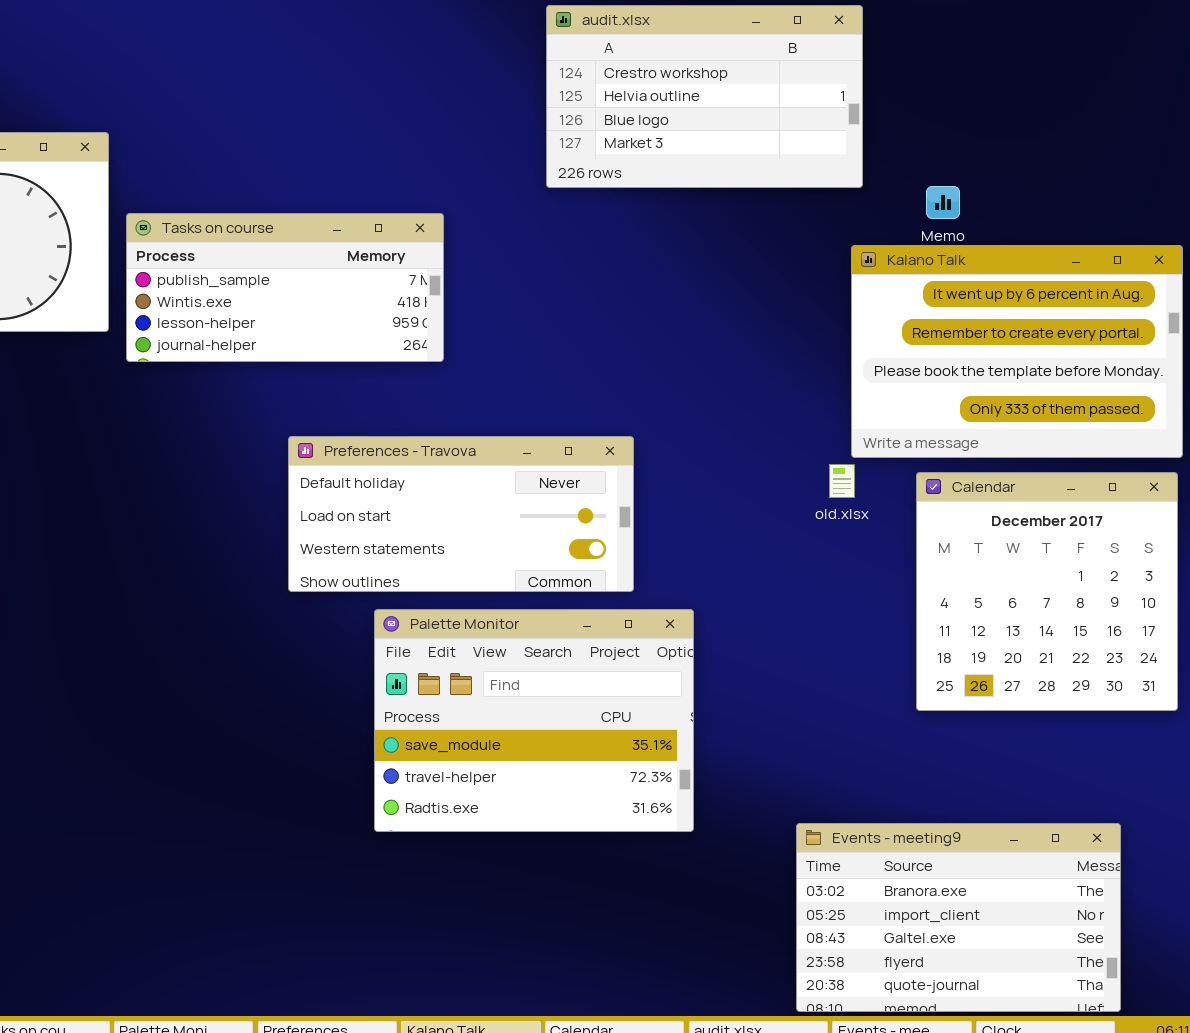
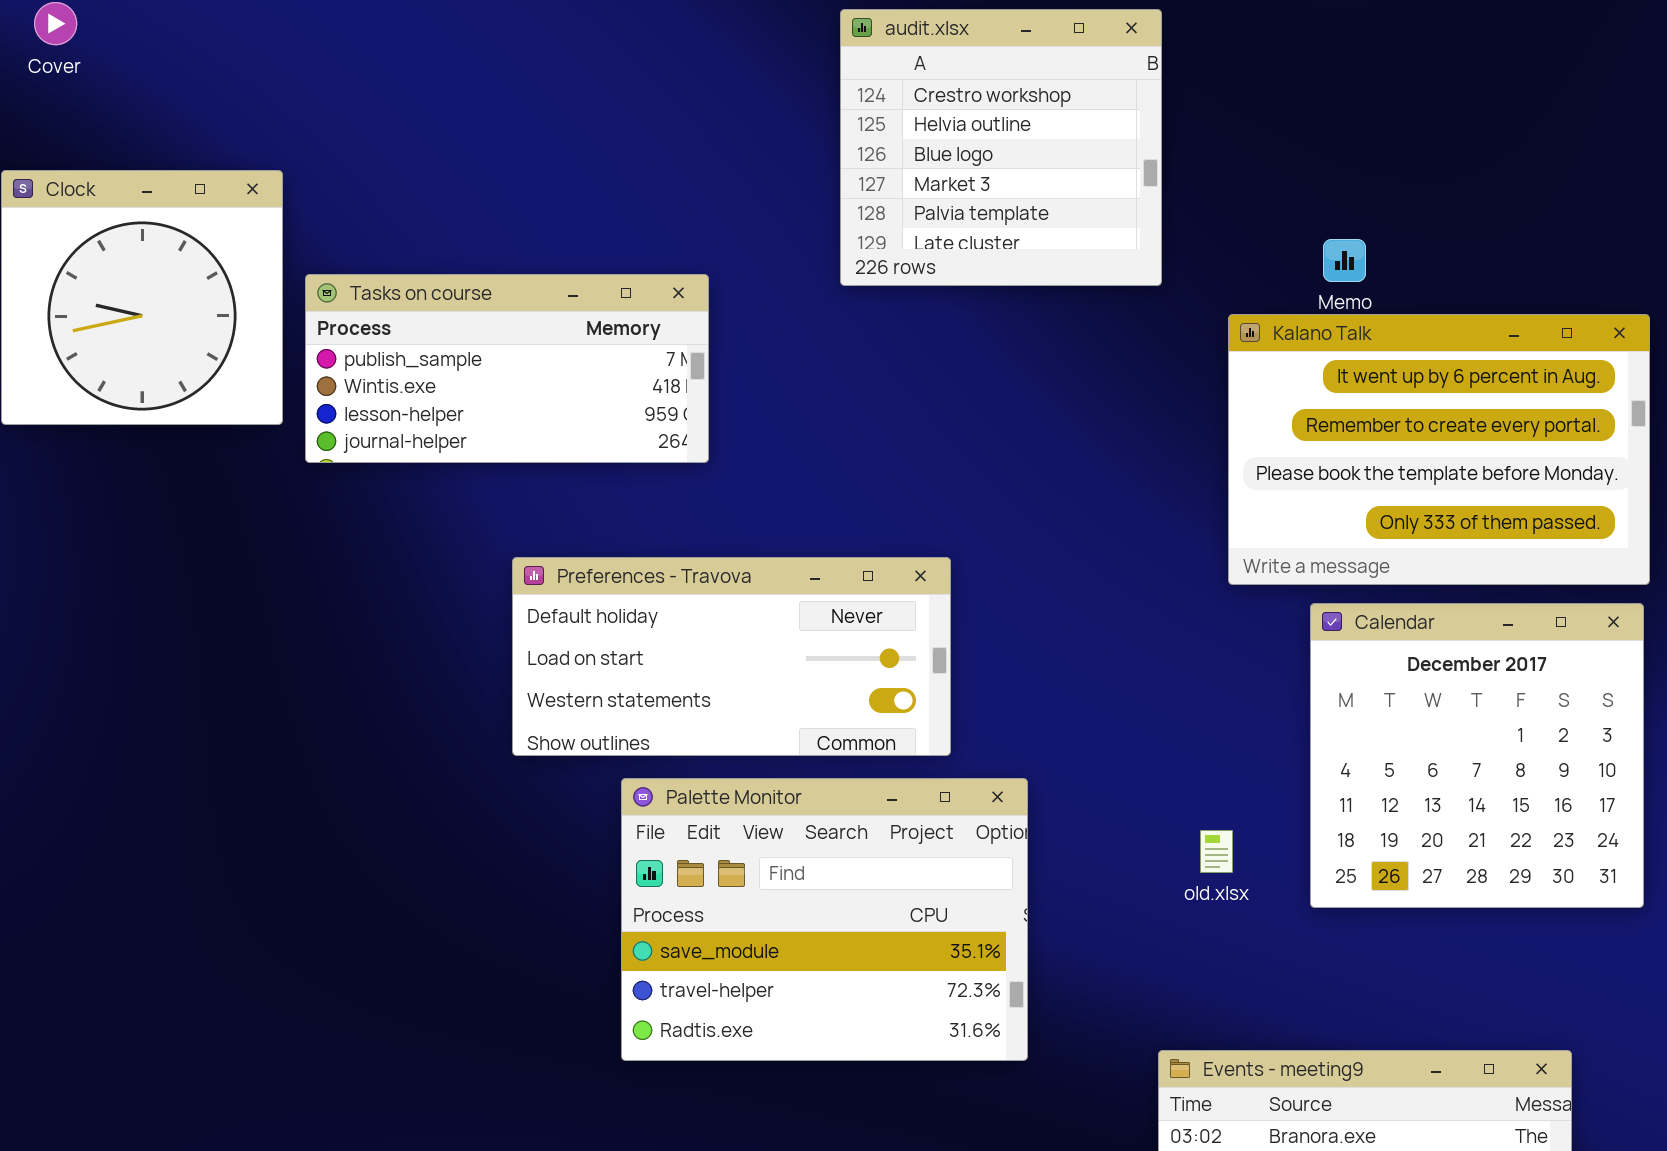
audit.xlsx: [546,5,863,188] -> [840,9,1162,286], resized
old.xlsx: [829,464,855,498] -> [1200,830,1233,873], moved

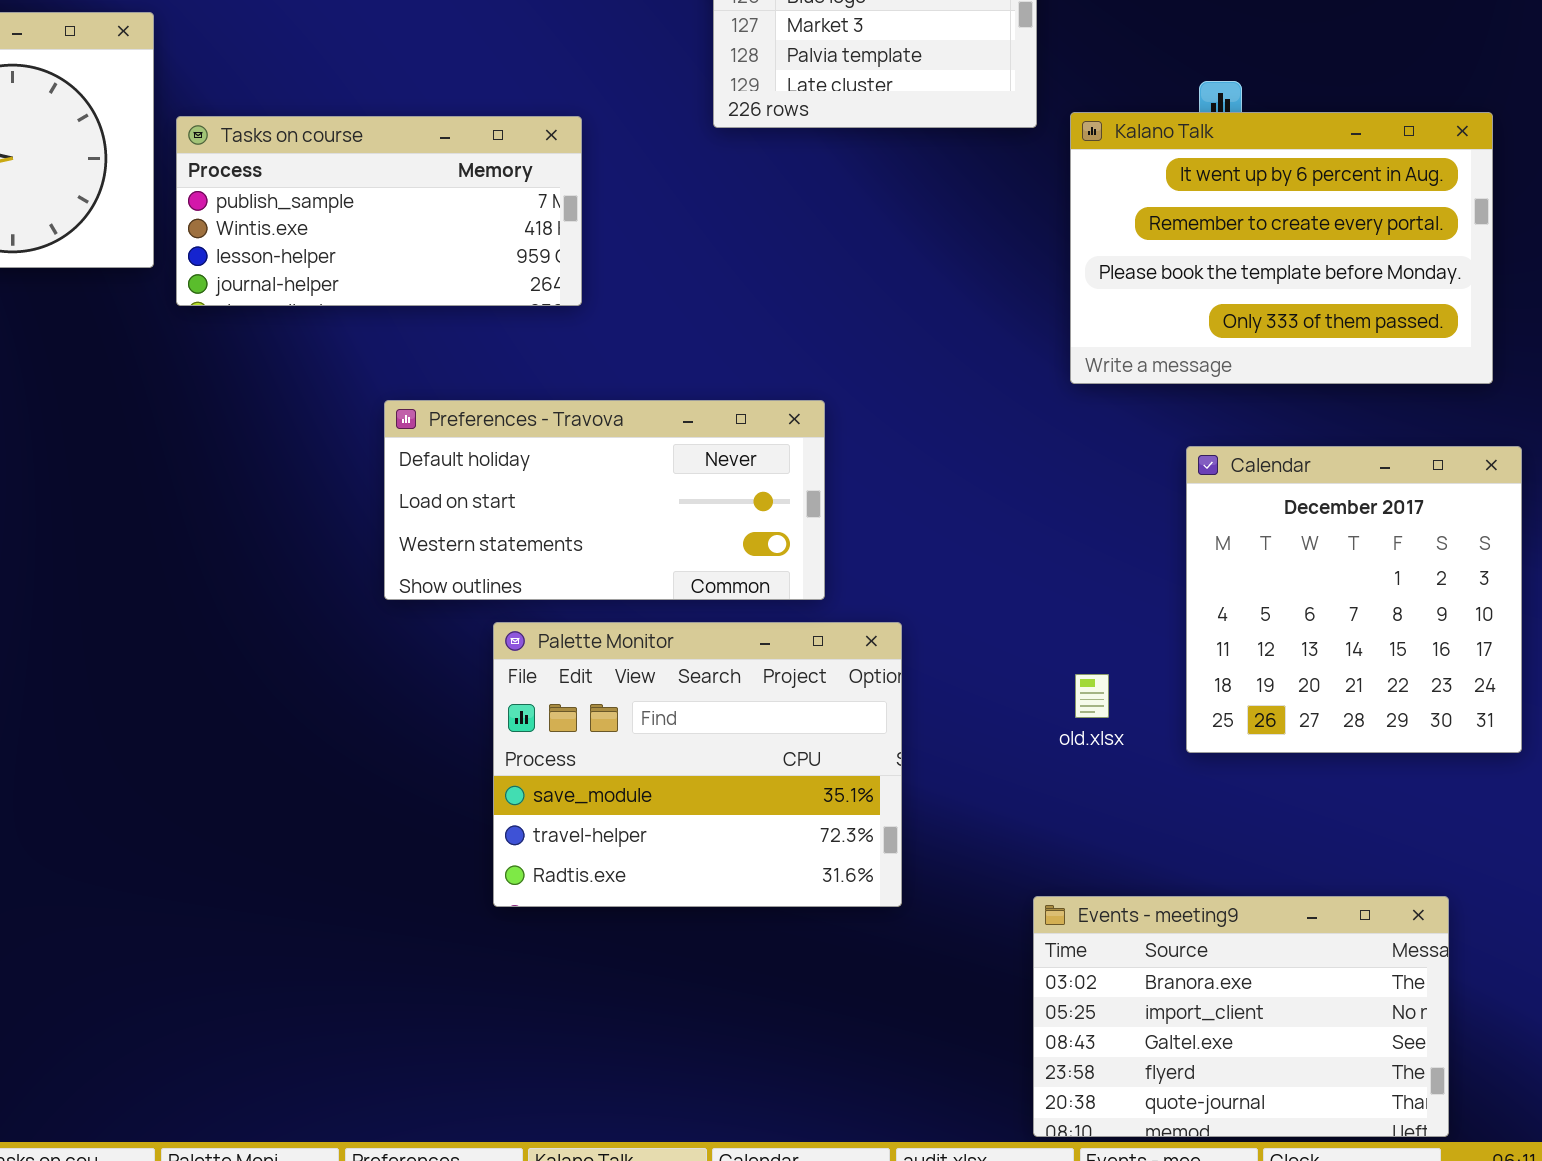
Kalano Talk: [1228,314,1650,585] -> [1070,112,1493,384], moved

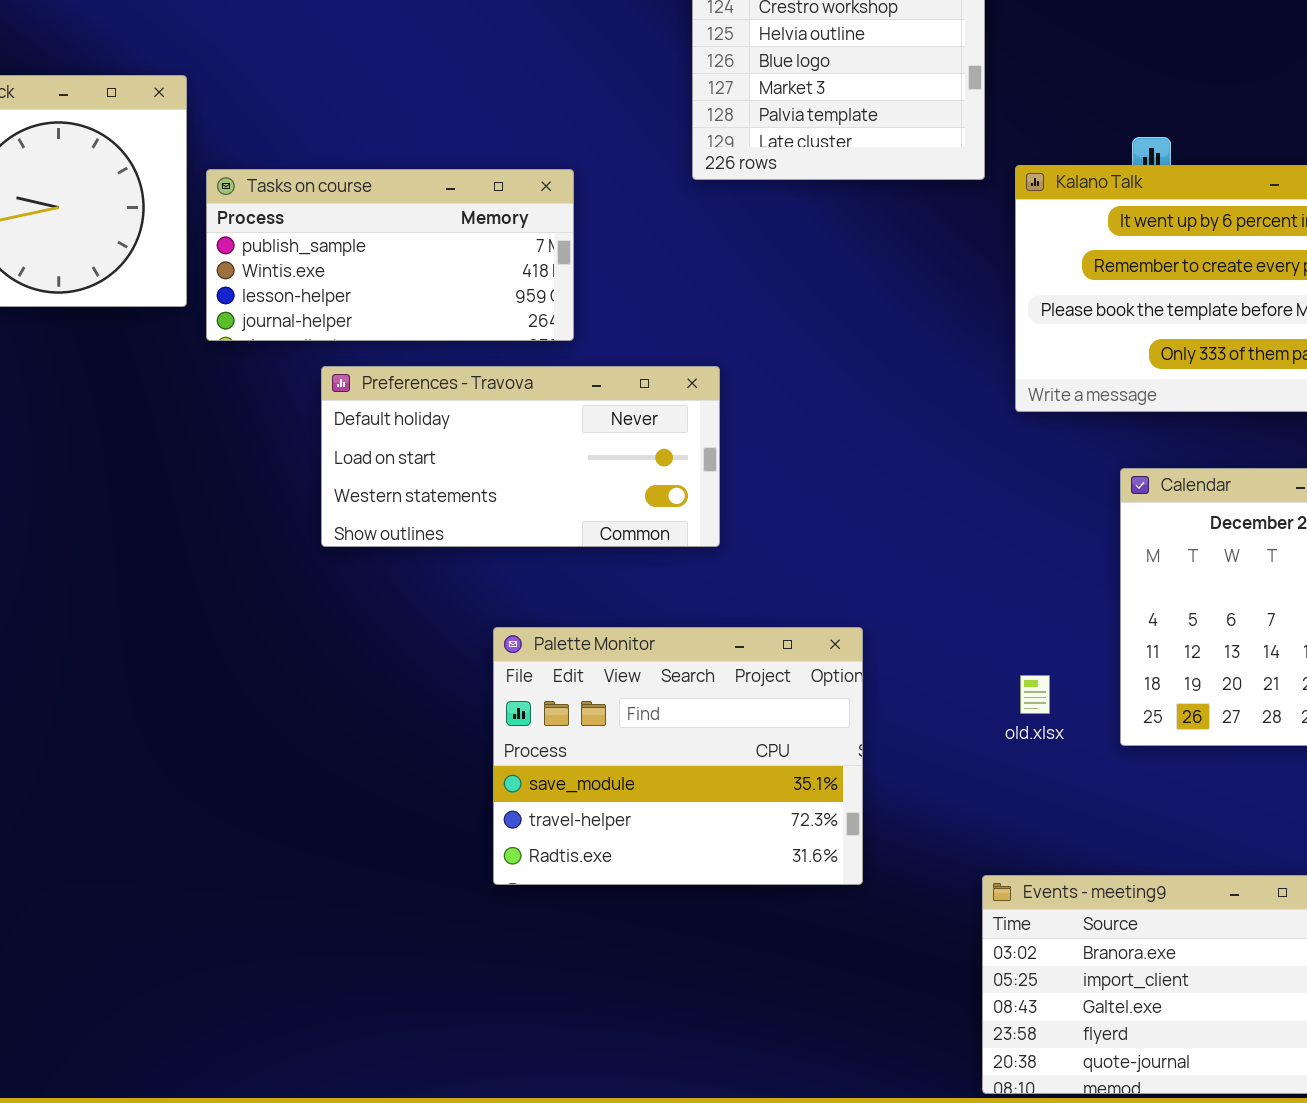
Preferences - Travova: [384,400,825,600] -> [321,366,720,547], moved

